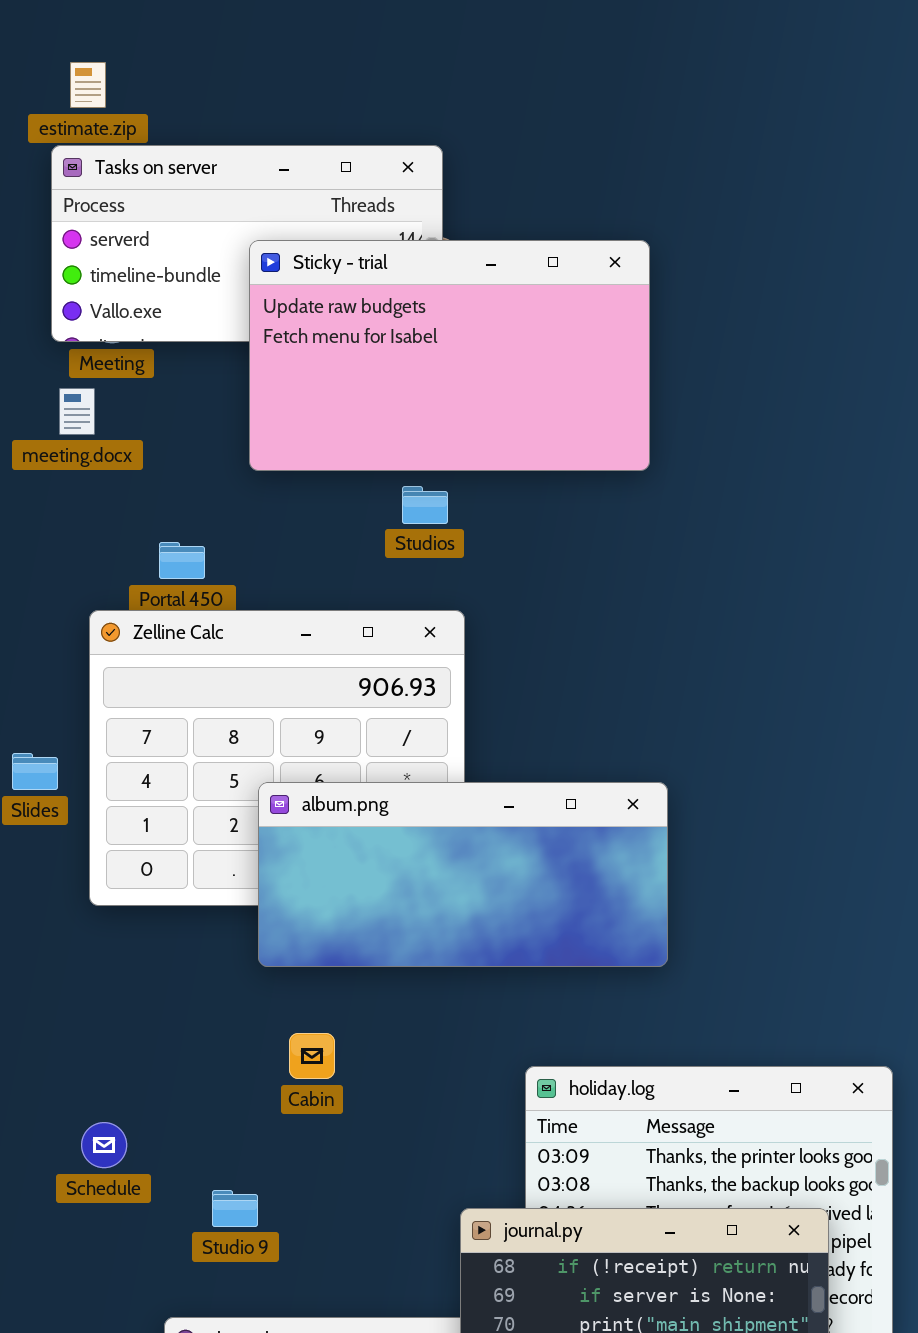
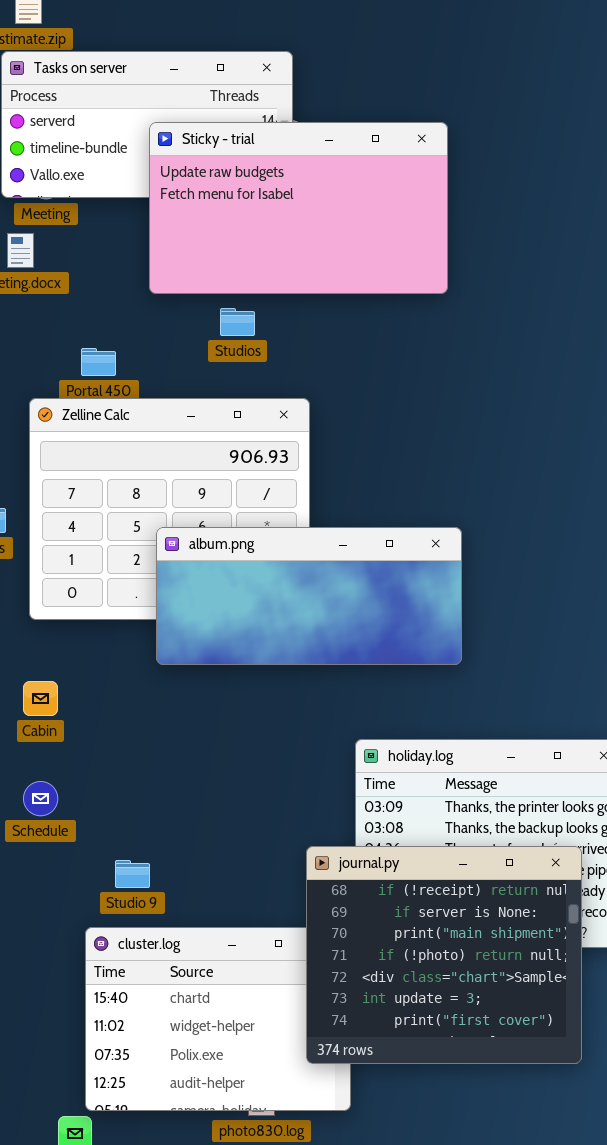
Studios: [402,486,448,524] -> [220,308,255,336], moved
Cabin: [289,1033,335,1079] -> [23,681,58,716], moved
Studio 9: [212,1190,258,1227] -> [115,860,150,888], moved

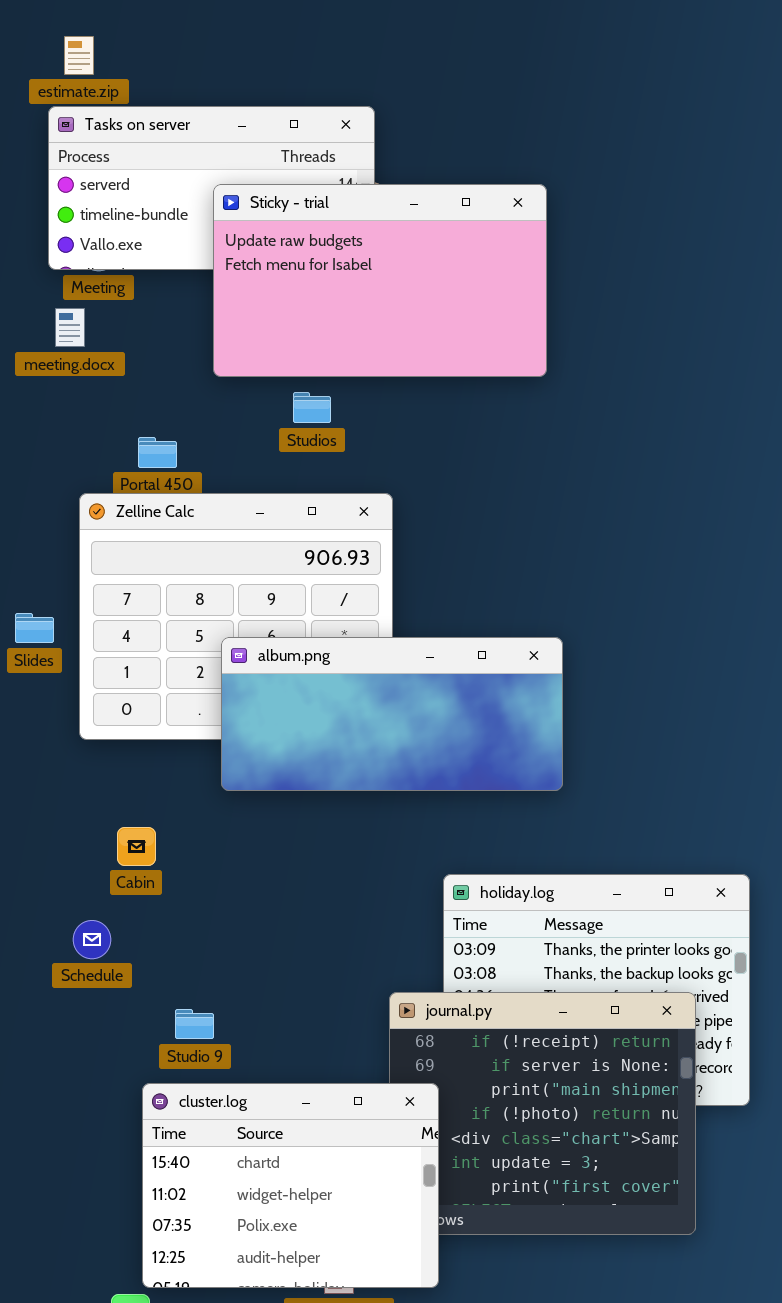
Cabin: [23,681,58,716] -> [117,827,156,866], moved
cluster.log: [85,927,351,1111] -> [142,1083,439,1288], raised

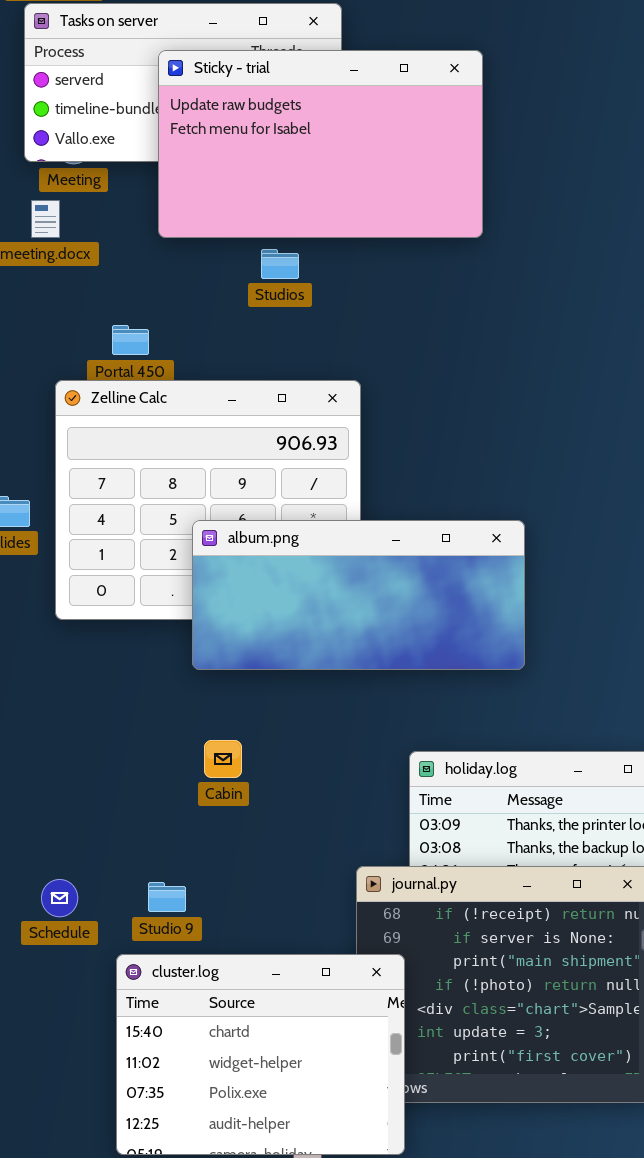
Sticky - trial: [213,184,547,377] -> [158,50,483,238], moved
Studios: [293,392,331,423] -> [261,249,299,279], moved
Cabin: [117,827,156,866] -> [204,740,242,778], moved
Schedule: [73,920,111,959] -> [41,879,78,917], moved

